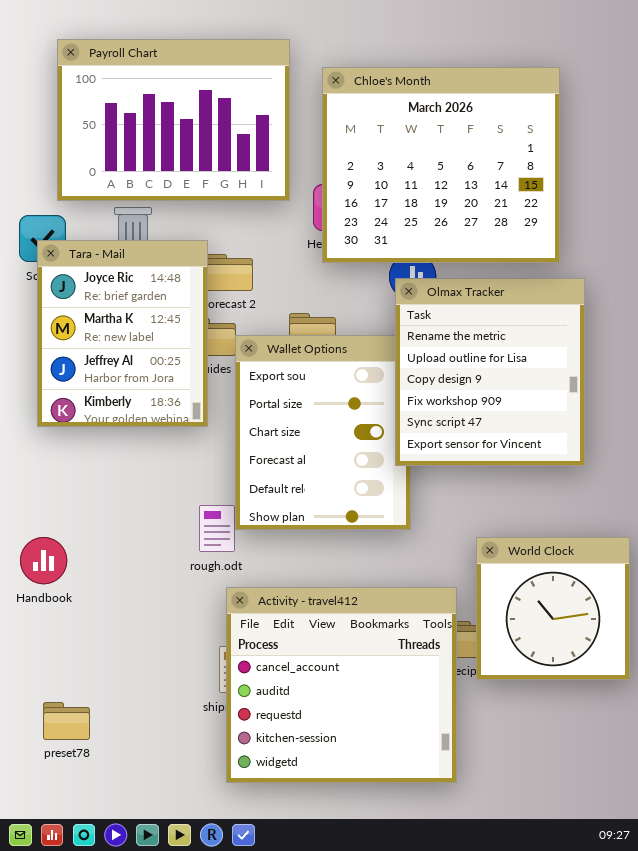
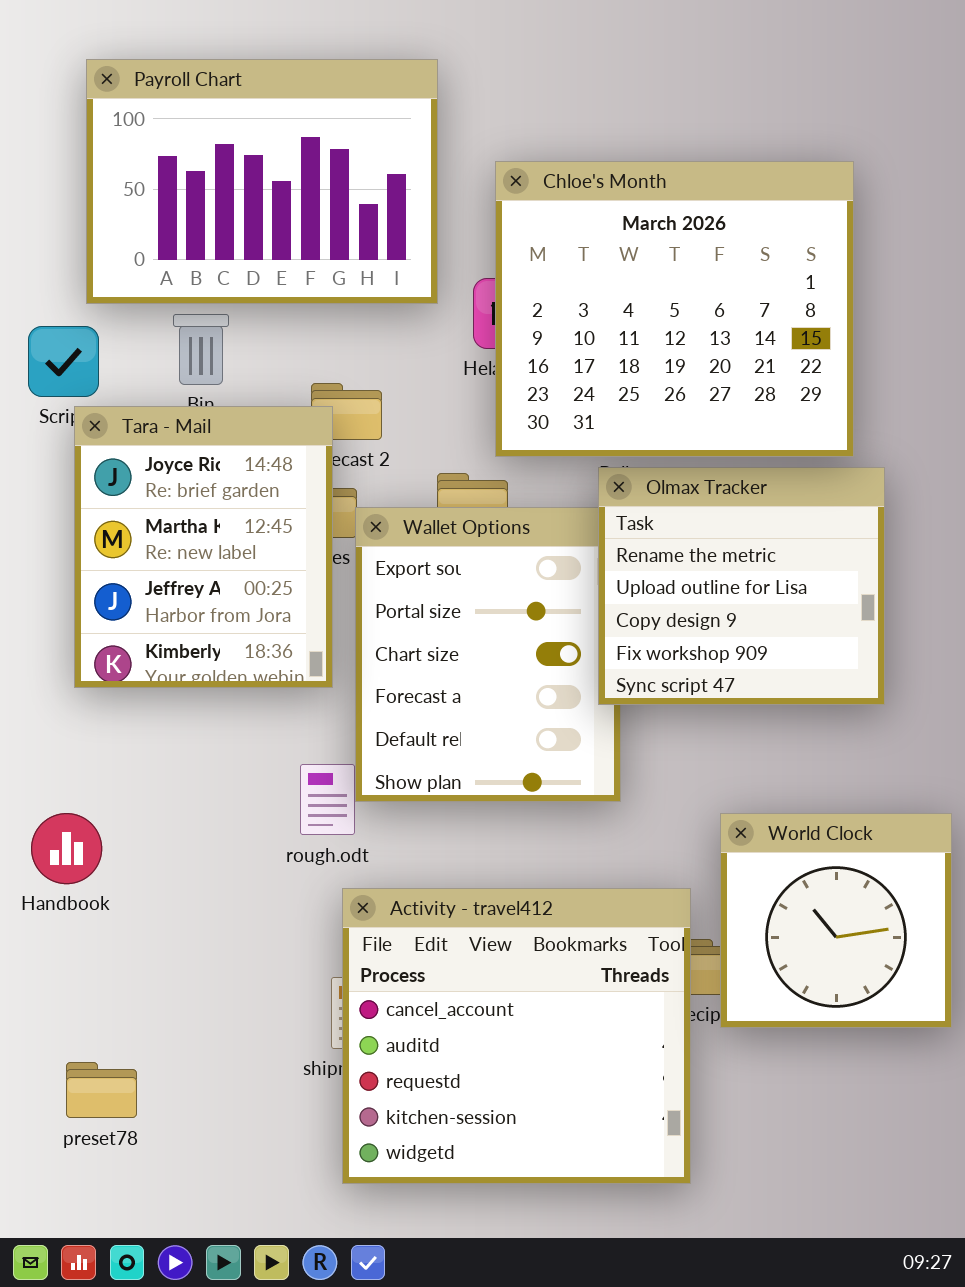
Chloe's Month: [322,67,560,263] -> [495,161,854,457], moved
Tara - Mail: [37,240,208,427] -> [74,406,333,688], moved
Olmax Tracker: [395,278,585,466] -> [598,467,885,705], resized

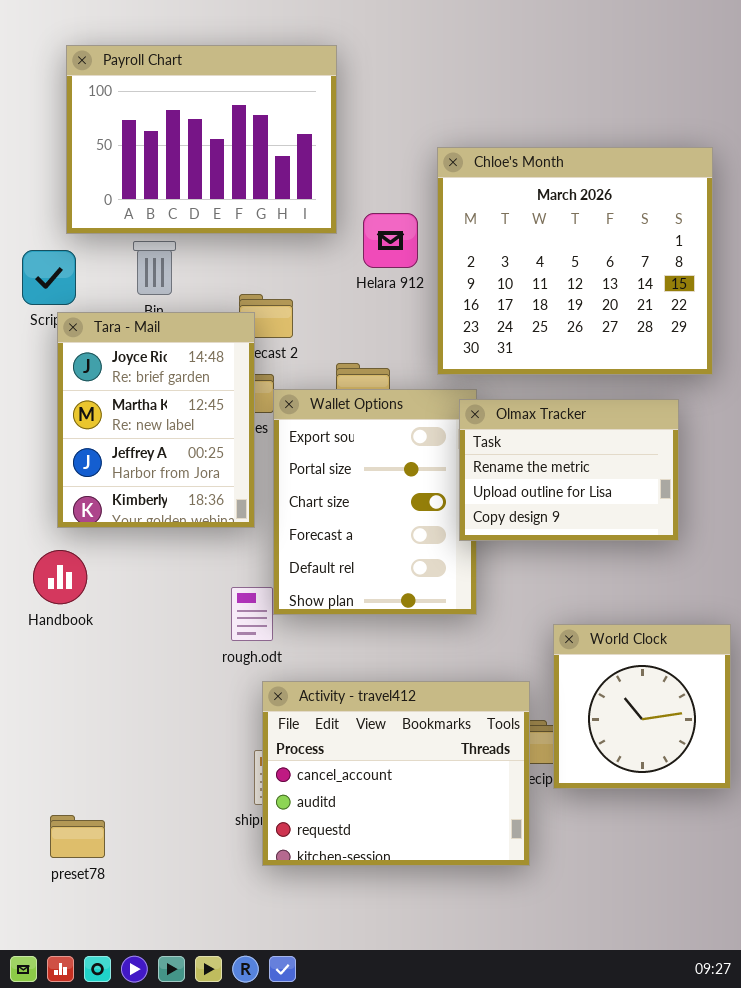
Chloe's Month: [495,161,854,457] -> [437,147,713,375], moved
Olmax Tracker: [598,467,885,705] -> [459,399,679,541], resized
Handbook: [31,813,102,884] -> [33,550,87,604], moved
Activity - travel412: [342,888,691,1184] -> [262,681,530,866], resized

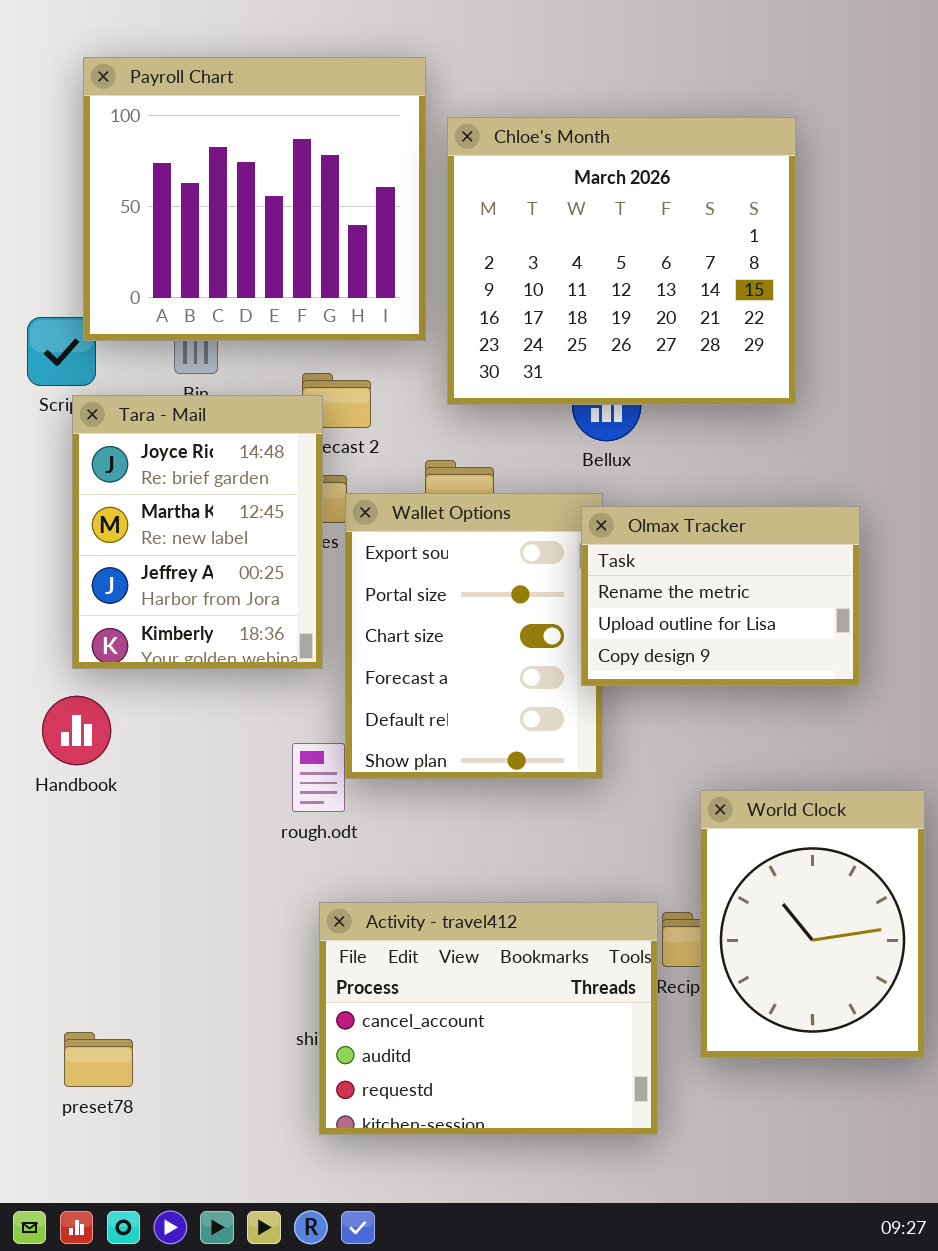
Payroll Chart: [66,45,337,234] -> [83,57,426,341], resized
Chloe's Month: [437,147,713,375] -> [447,117,796,405], moved
World Clock: [553,624,731,789] -> [700,790,925,1058], resized
Activity - travel412: [262,681,530,866] -> [319,902,658,1135], moved

